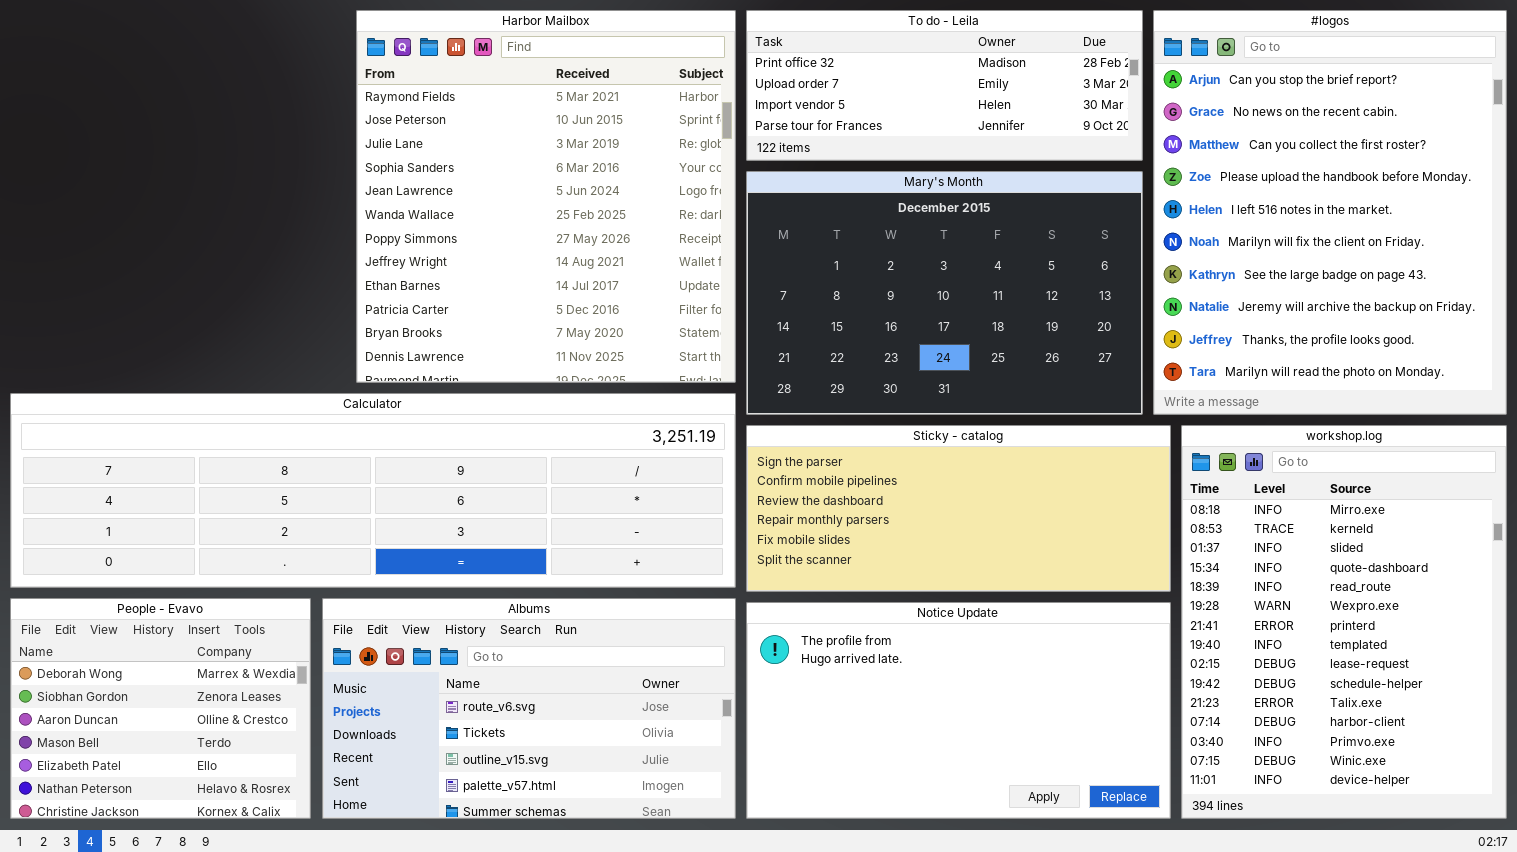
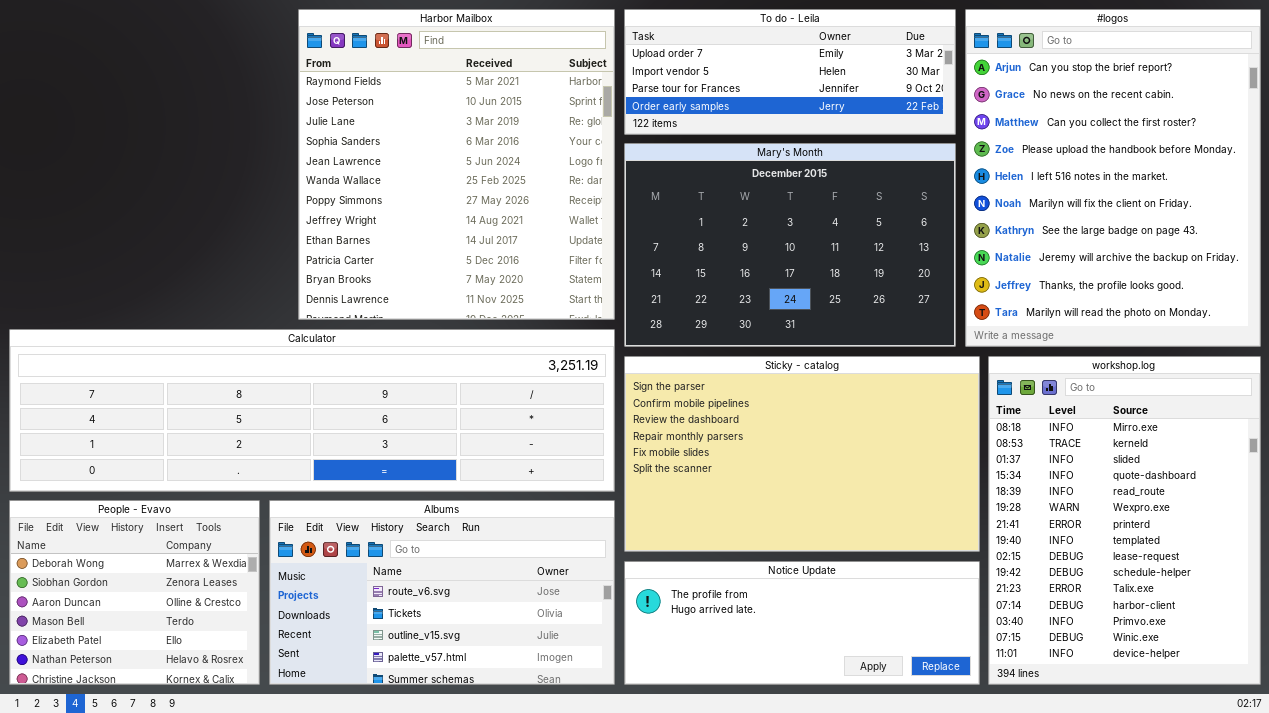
To do - Leila: [746,10,1143,161] -> [624,9,956,135], scrolled down 1 row
Sticky - catalog: [746,425,1171,592] -> [624,356,980,552], resized
Notice Update: [746,602,1171,819] -> [624,561,980,685], resized

